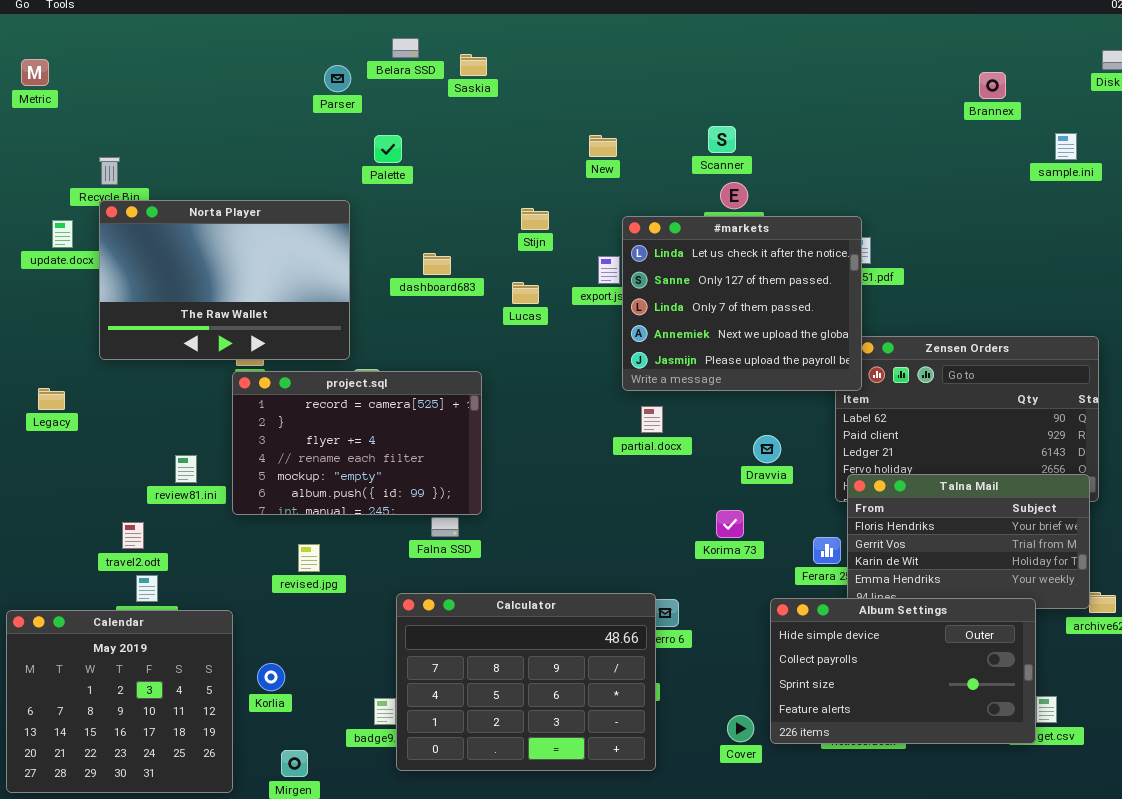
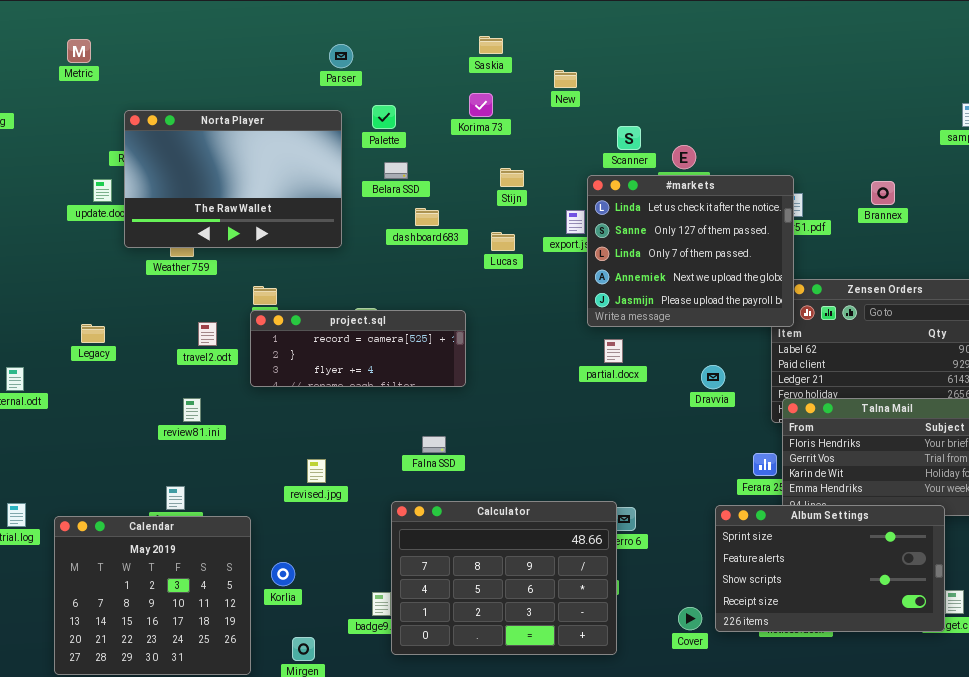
Belara SSD: [392,38,419,58] -> [384,162,408,179], moved
Saskia: [460,54,487,76] -> [479,36,503,54], moved
Brannex: [979,72,1006,99] -> [871,181,895,205], moved
Scanner: [708,126,736,153] -> [617,126,641,150], moved
New: [589,135,617,157] -> [554,70,577,88], moved
Norta Player: [99,200,350,360] -> [124,110,342,248], moved
project.sql: [232,371,482,515] -> [250,310,466,387], resized
review81.ini: [175,455,197,483] -> [183,398,201,422], moved
Korima 73: [716,510,744,538] -> [469,93,493,117], moved
travel2.odt: [122,522,144,549] -> [198,322,217,346], moved
Album Settings: [770,598,1036,744] -> [715,505,945,632], scrolled down 2 rows

